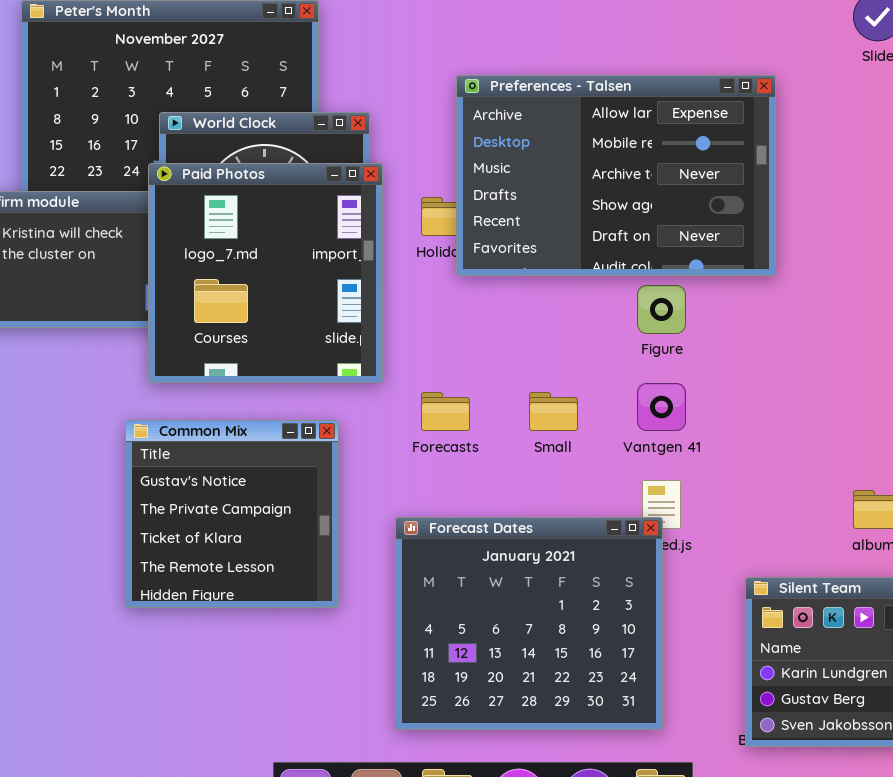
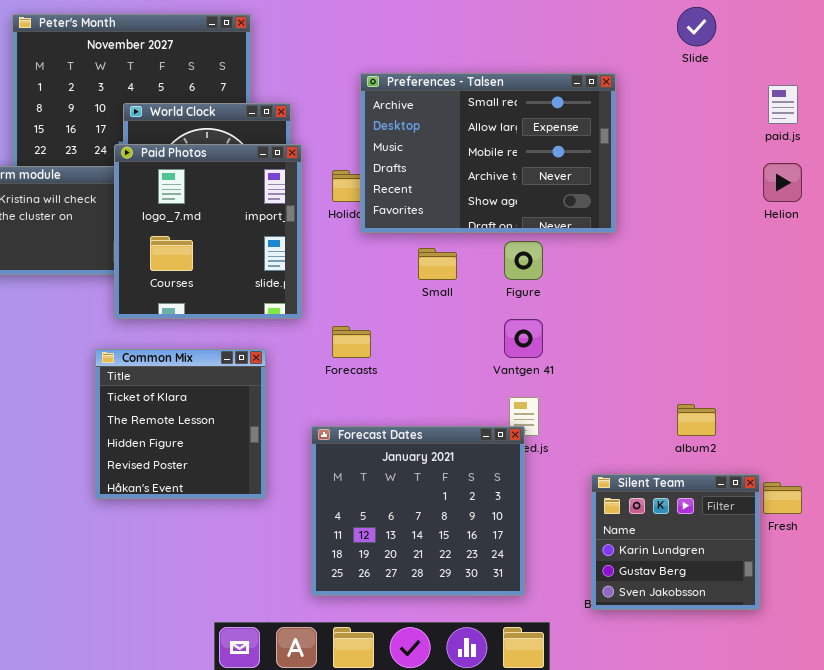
Preferences - Talsen: [456,75,776,276] -> [360,73,616,233], scrolled up 1 row
Small: [529,392,578,431] -> [418,248,457,280], moved
Common Mix: [125,420,339,608] -> [95,349,266,499], scrolled down 2 rows

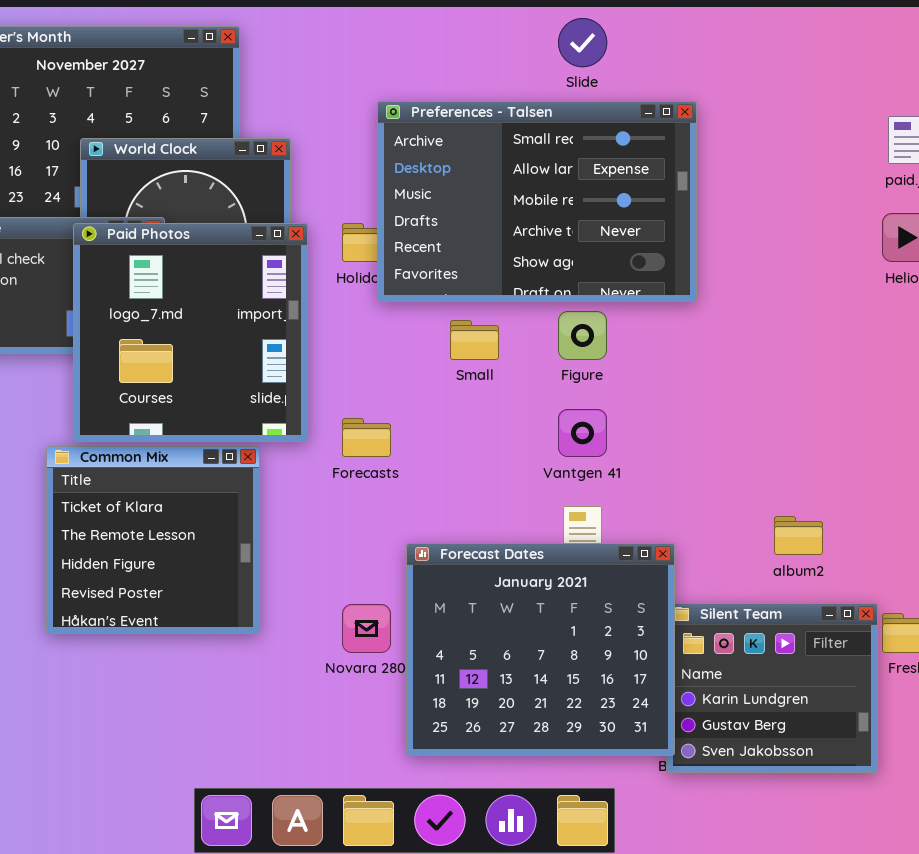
Slide: [677,7,716,46] -> [558,18,607,67], moved
Paid Photos: [114,144,302,319] -> [73,223,308,442], moved
Forecast Dates: [311,426,525,596] -> [406,543,675,756], moved

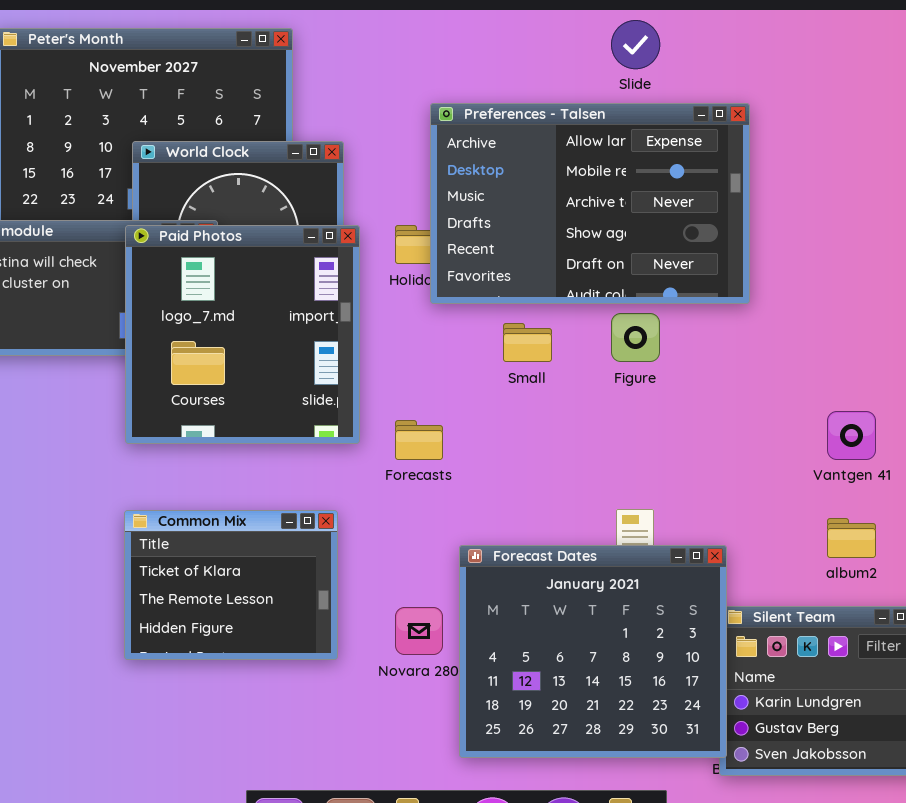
Preferences - Talsen: [377,101,697,302] -> [430,103,750,304], scrolled down 1 row
Vantgen 41: [558,409,607,457] -> [827,411,876,460], moved
Common Mix: [46,446,260,634] -> [124,510,338,660], moved, resized

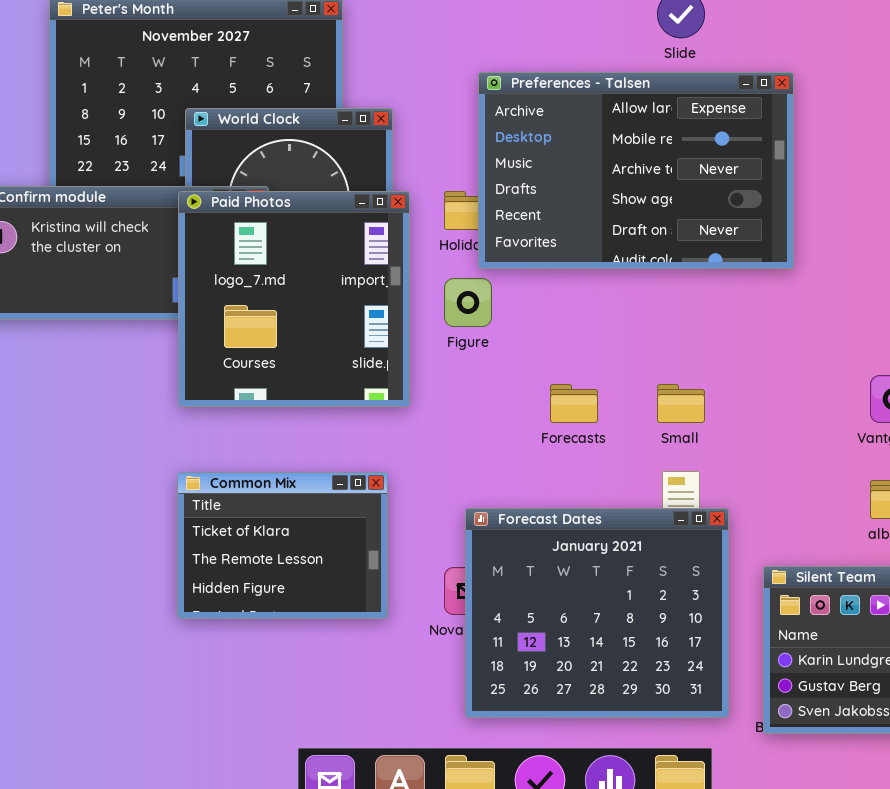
Figure: [611,313,660,362] -> [444,278,492,327], moved
Small: [503,323,552,362] -> [657,384,705,423], moved
Forecasts: [395,420,443,460] -> [550,384,598,423], moved
Forecast Dates: [459,545,727,758] -> [465,508,729,718], moved

